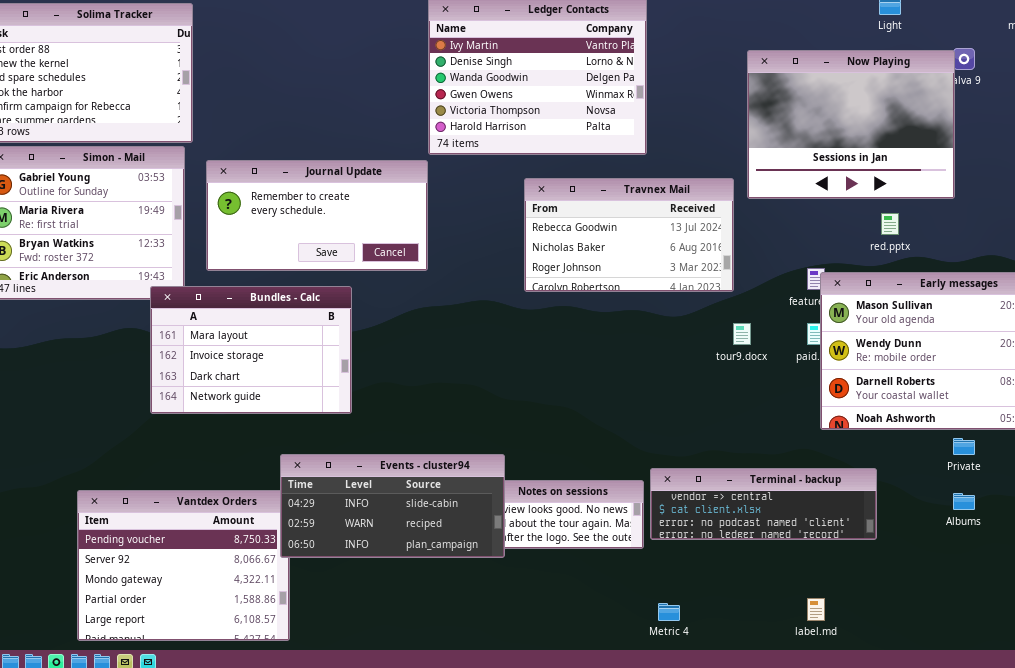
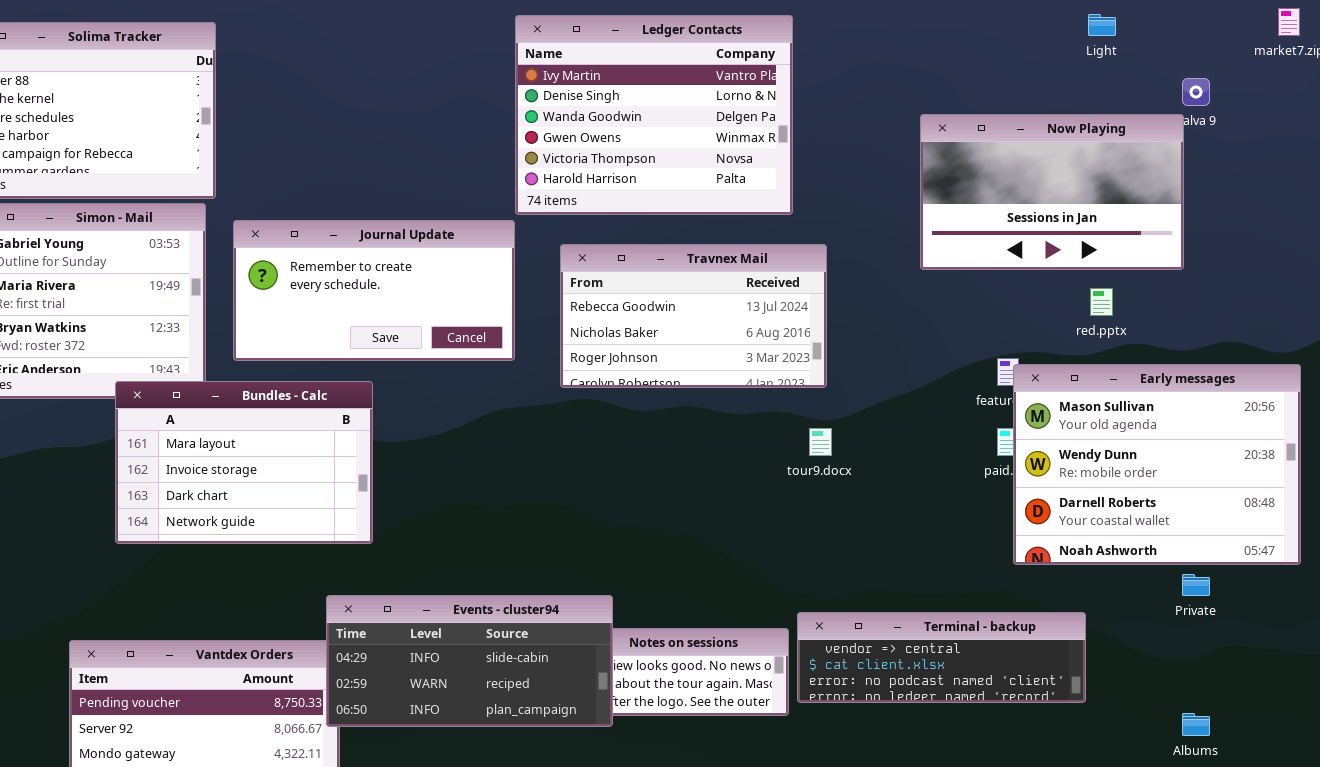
Now Playing: [747,50,955,199] -> [920,114,1184,270], resized
Travnex Mail: [524,178,734,292] -> [560,244,827,388], moved
Bundles - Calc: [150,286,352,414] -> [115,381,373,544], moved
tour9.docx: [733,323,751,345] -> [809,428,832,456], moved
Albums: [953,493,975,510] -> [1182,713,1210,736], moved

